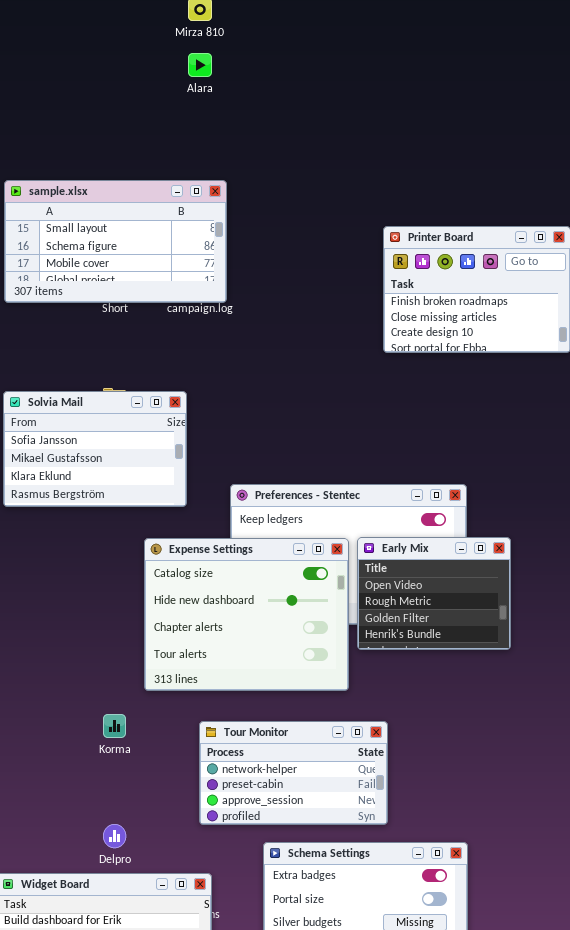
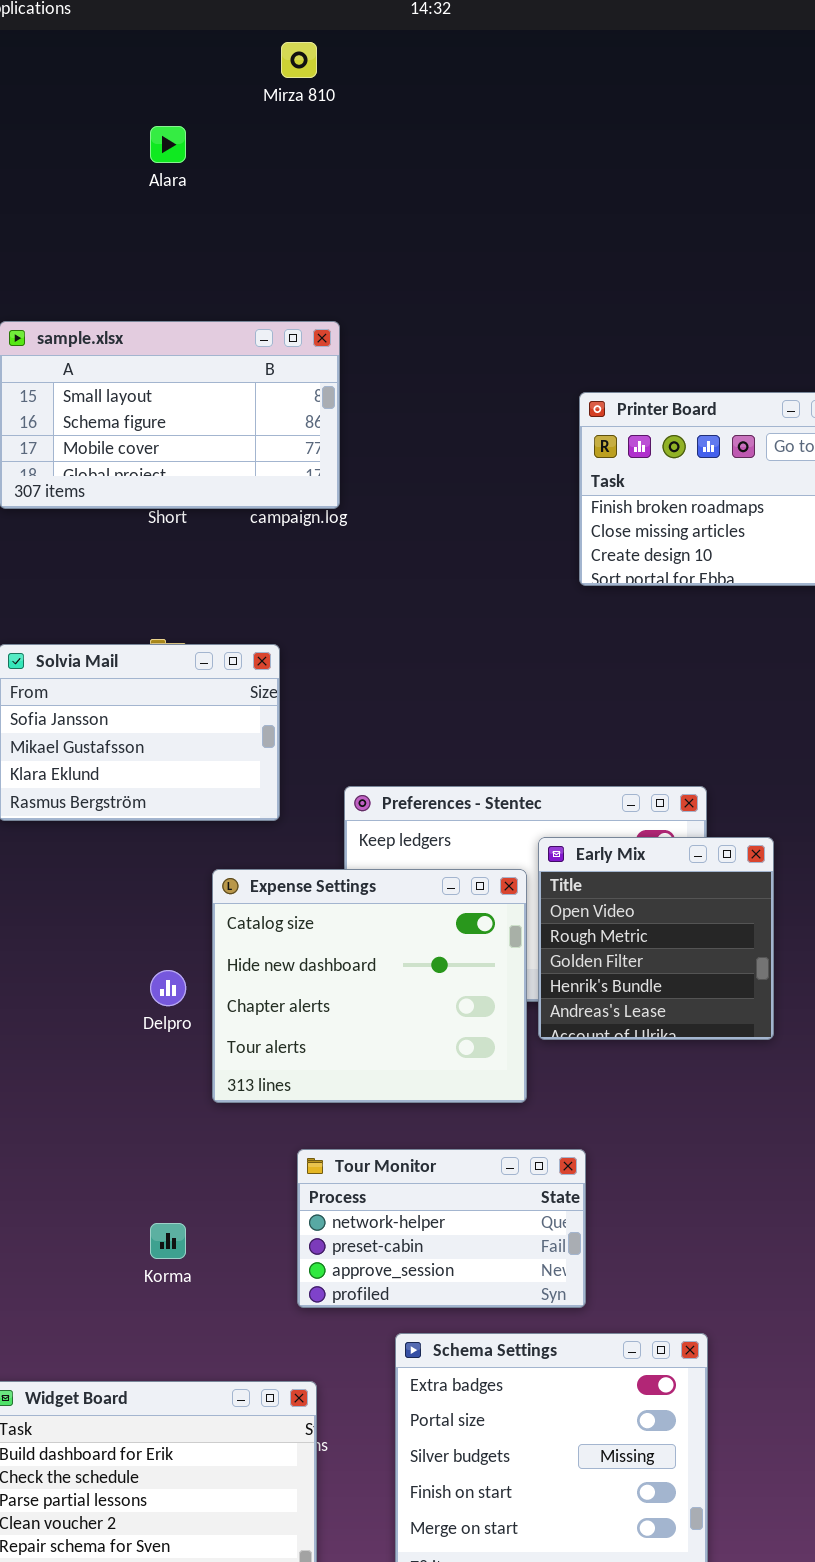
Alara: [188,53,212,77] -> [150,126,186,163], moved
Early Mix: [357,537,511,650] -> [538,837,774,1040], resized
Korma: [103,714,126,738] -> [150,1223,186,1259], moved
Delpro: [103,824,126,848] -> [150,970,186,1006], moved

